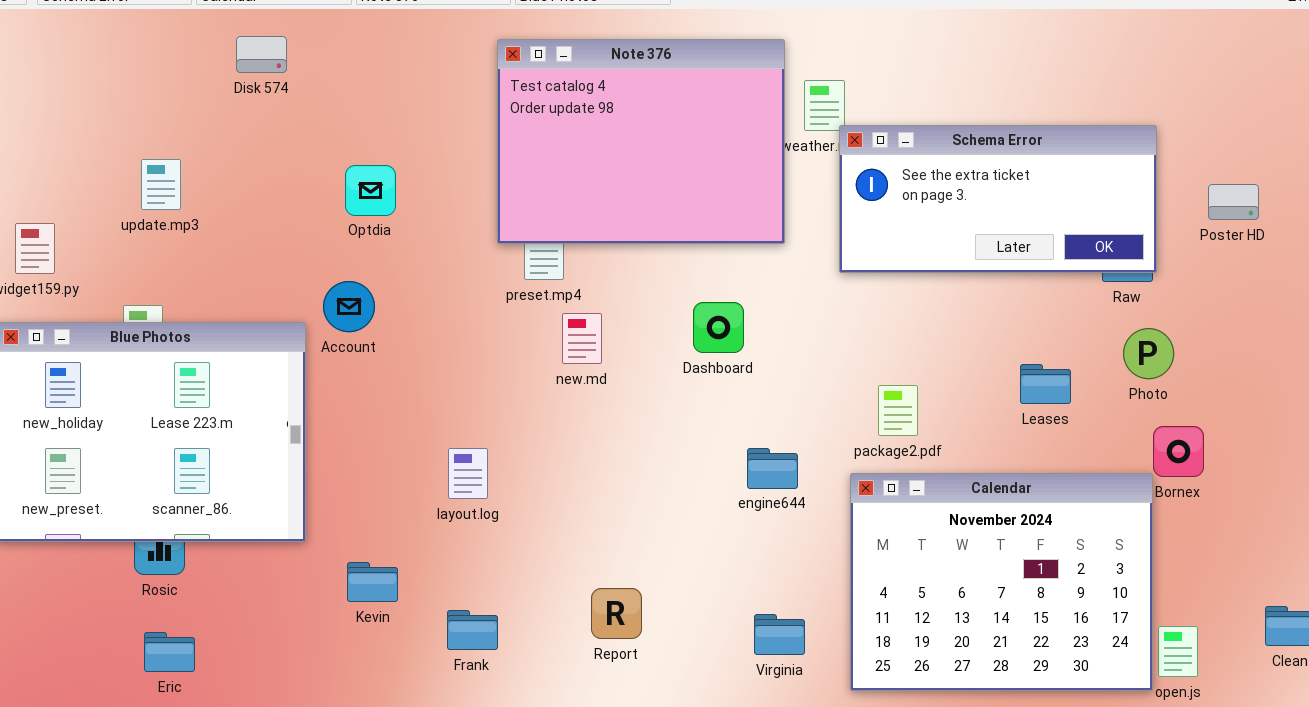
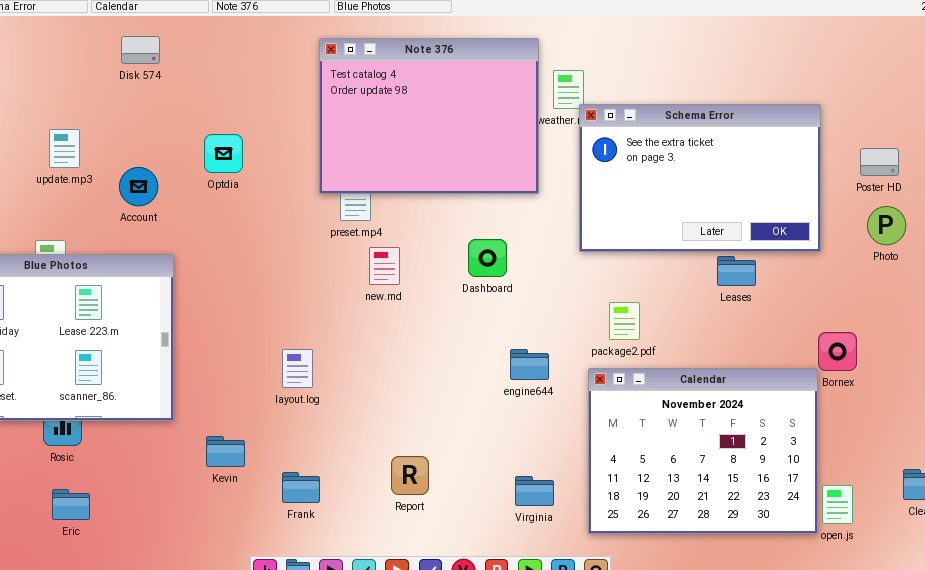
Schema Error: [839,125,1157,273] -> [579,104,821,252], resized
Account: [323,281,375,332] -> [119,167,158,206], moved
Photo: [1123,328,1174,379] -> [867,206,906,245], moved
Leases: [1020,364,1071,404] -> [717,256,756,286], moved

